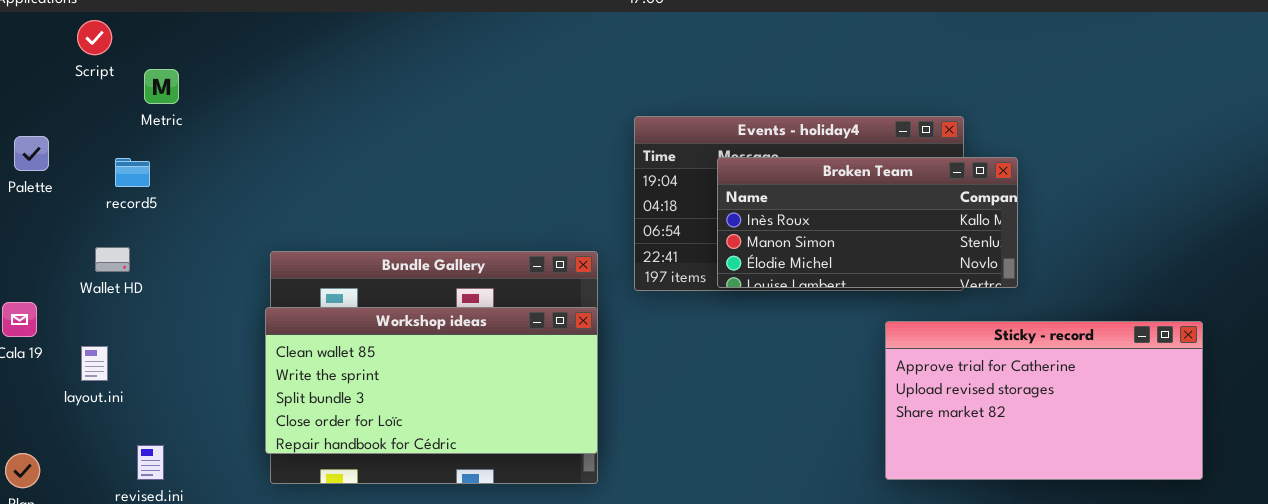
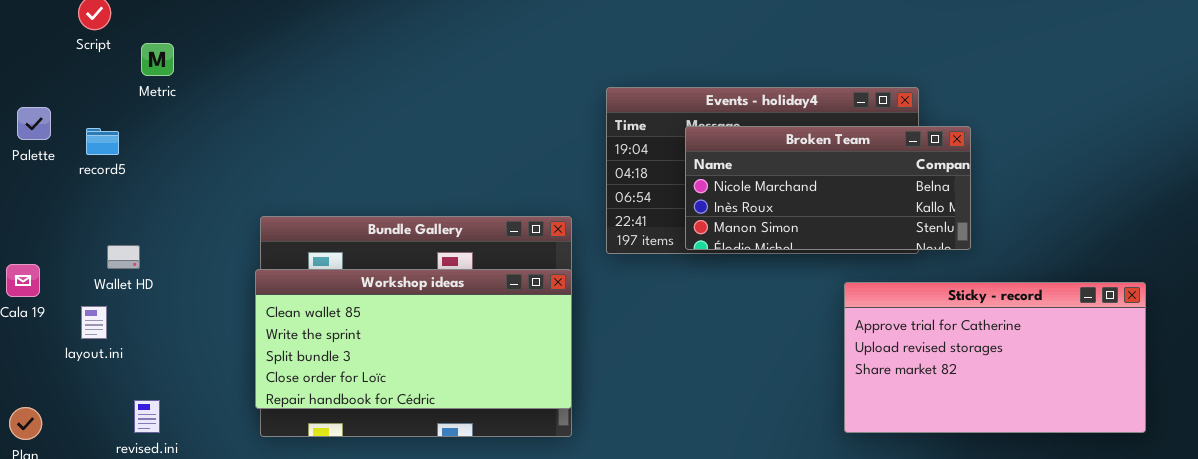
Broken Team: [717,157,1018,288] -> [685,126,971,250], scrolled up 1 row
record5: [115,158,150,187] -> [86,128,119,155], moved
Wallet HD: [95,247,130,272] -> [107,245,140,269], moved

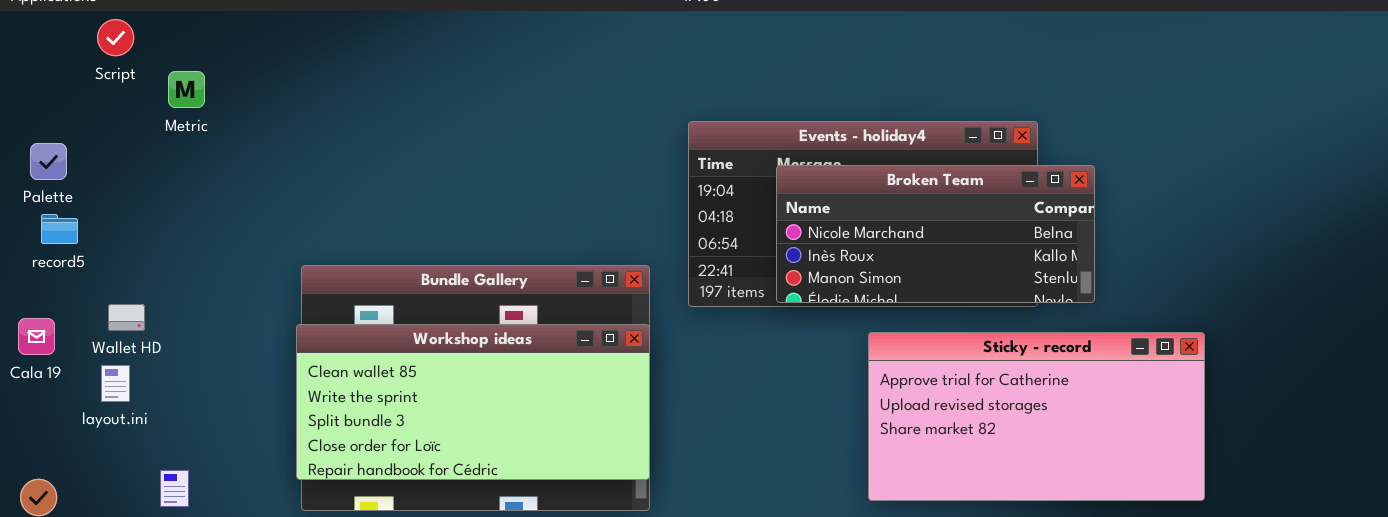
record5: [86,128,119,155] -> [41,214,78,244], moved
Wallet HD: [107,245,140,269] -> [108,304,145,331], moved
Sticky - record: [844,282,1146,433] -> [868,332,1205,501], moved

